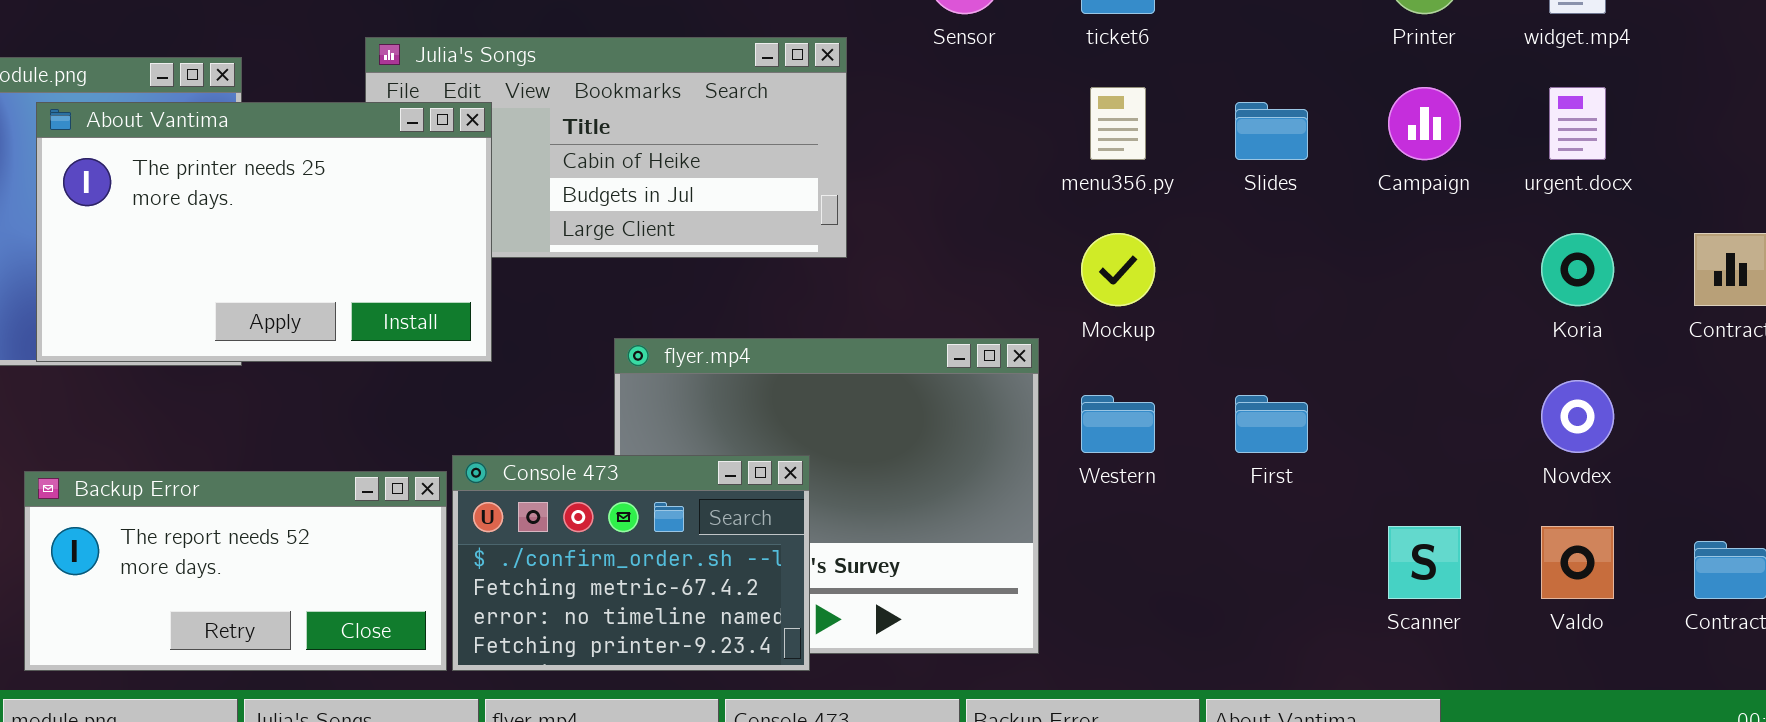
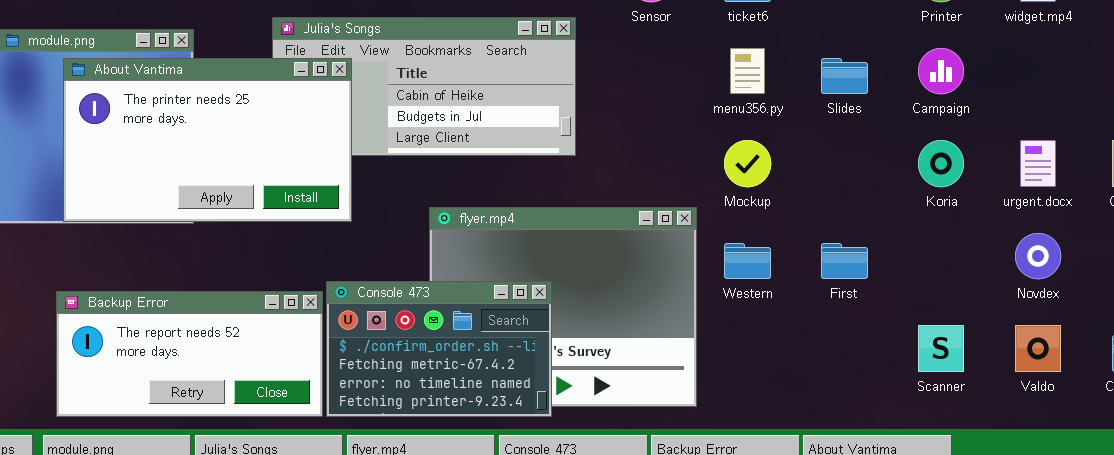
urgent.docx: [1549,87,1606,160] -> [1020,140,1056,187], moved
Koria: [1541,233,1614,306] -> [918,140,964,187], moved

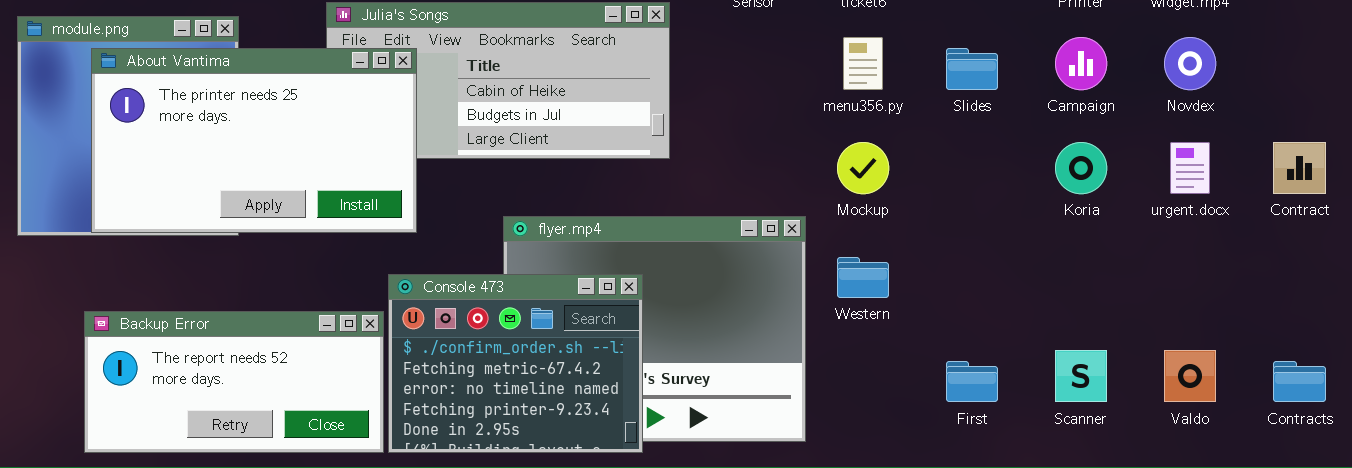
Novdex: [1015,233,1061,279] -> [1164,37,1216,90], moved
First: [821,243,868,279] -> [946,361,998,402], moved
Console 473: [326,281,552,417] -> [388,274,643,453], resized

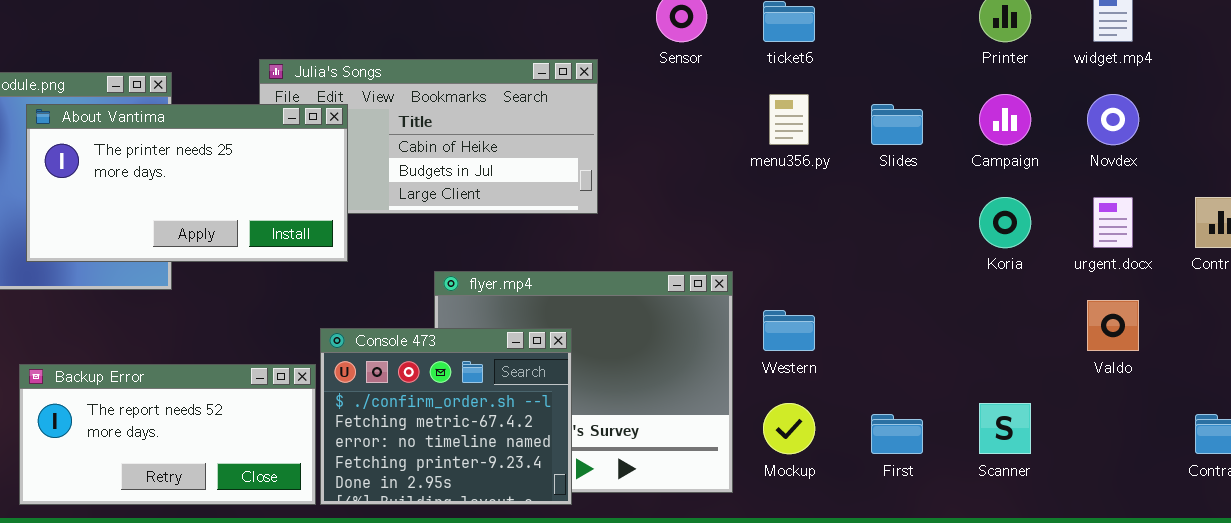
About Vantima: [91,48,417,233] -> [26,104,348,262], resized
Mockup: [837,142,889,194] -> [763,403,815,454], moved
Valdo: [1164,350,1216,402] -> [1087,300,1139,351], moved

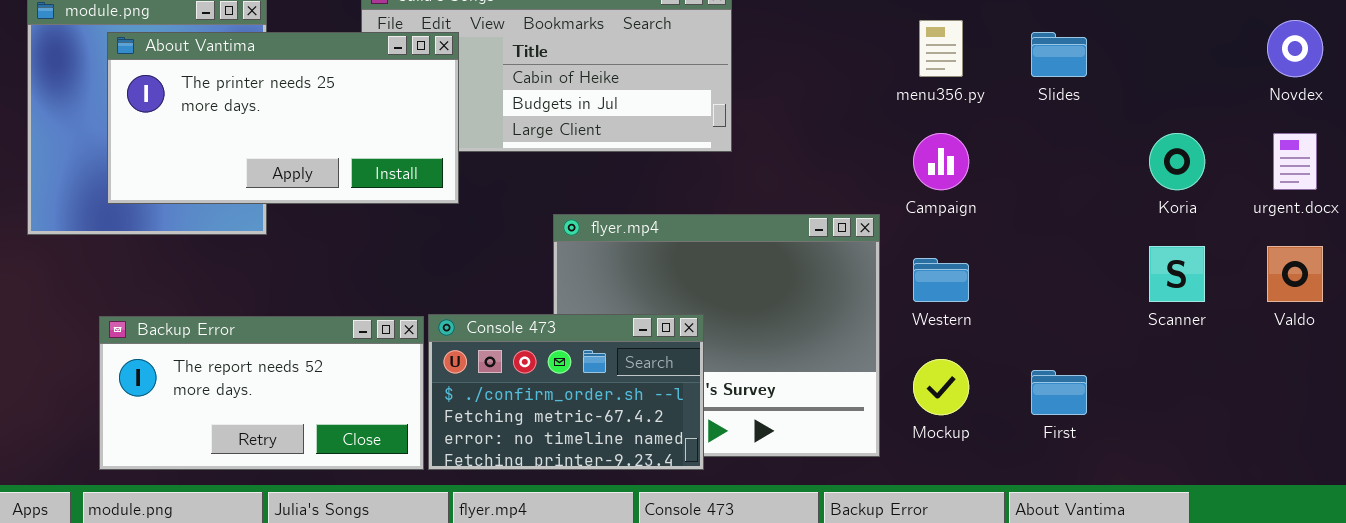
Campaign: [979,94,1031,145] -> [913,133,969,190], moved
Console 473: [320,328,572,505] -> [428,314,704,470], resized
Scanner: [979,403,1031,454] -> [1149,246,1205,302], moved

